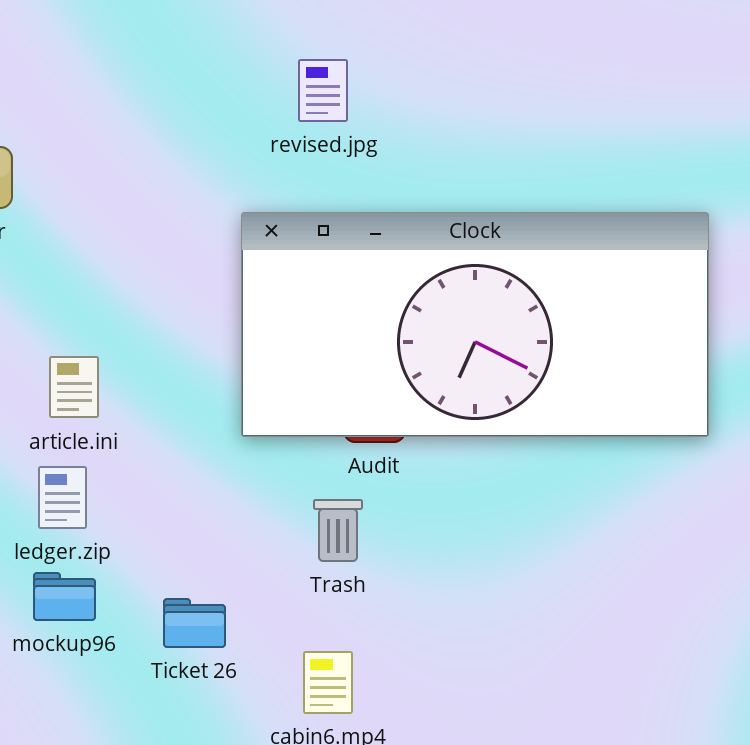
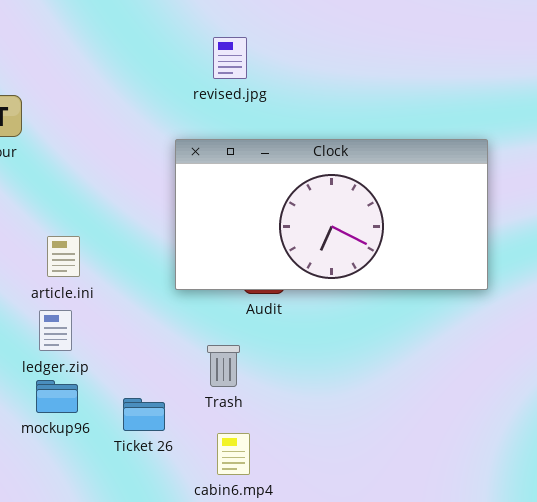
Trash: [313,499,363,562] -> [207,345,240,387], moved

